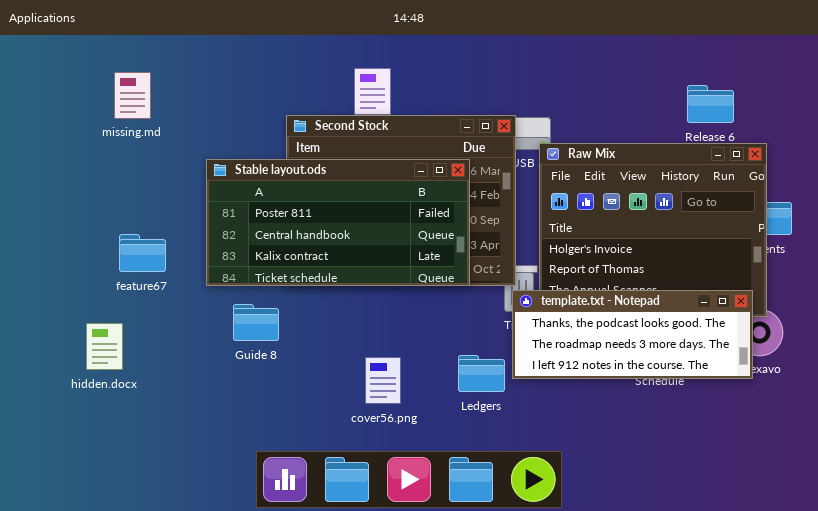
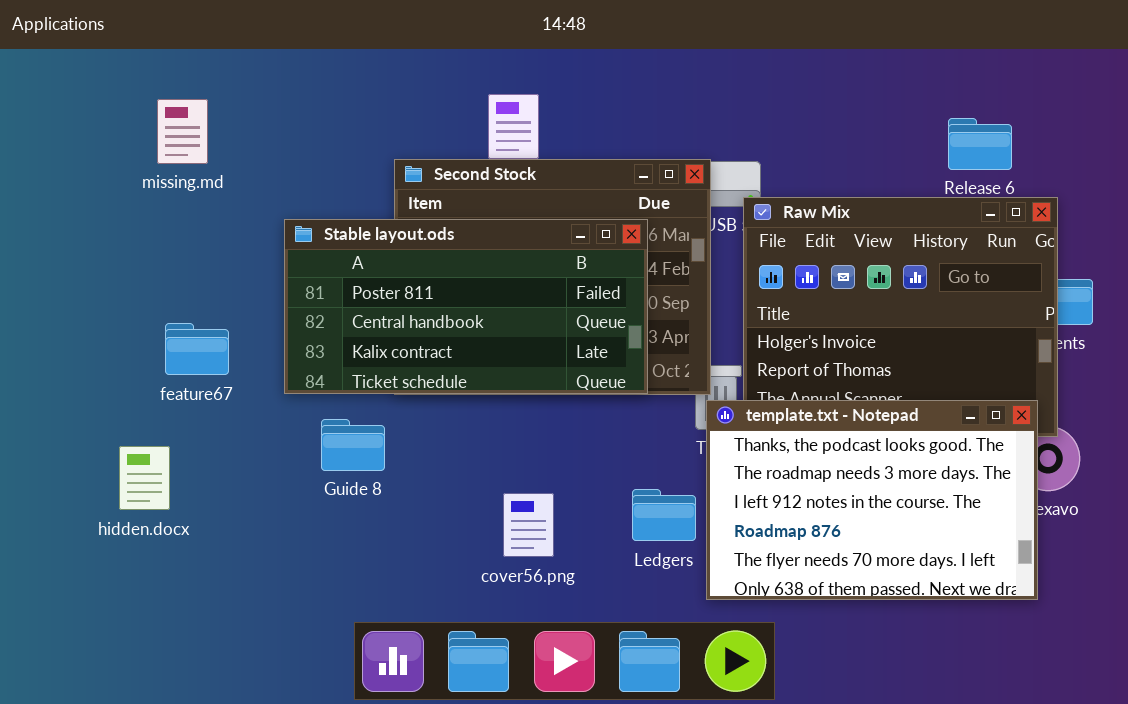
template.txt - Notepad: [512,290,753,379] -> [706,400,1038,600], resized

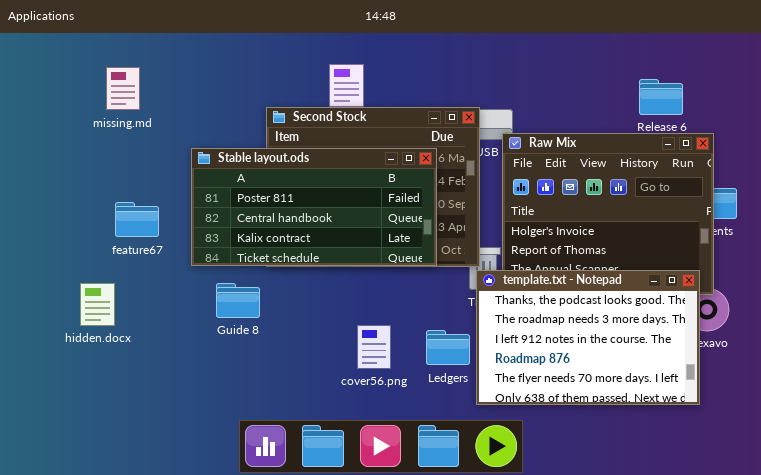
feature67: [165,323,229,375] -> [115,202,159,237], moved
hidden.docx: [119,446,170,510] -> [80,283,115,326], moved
cover56.png: [503,493,554,557] -> [357,325,391,369], moved

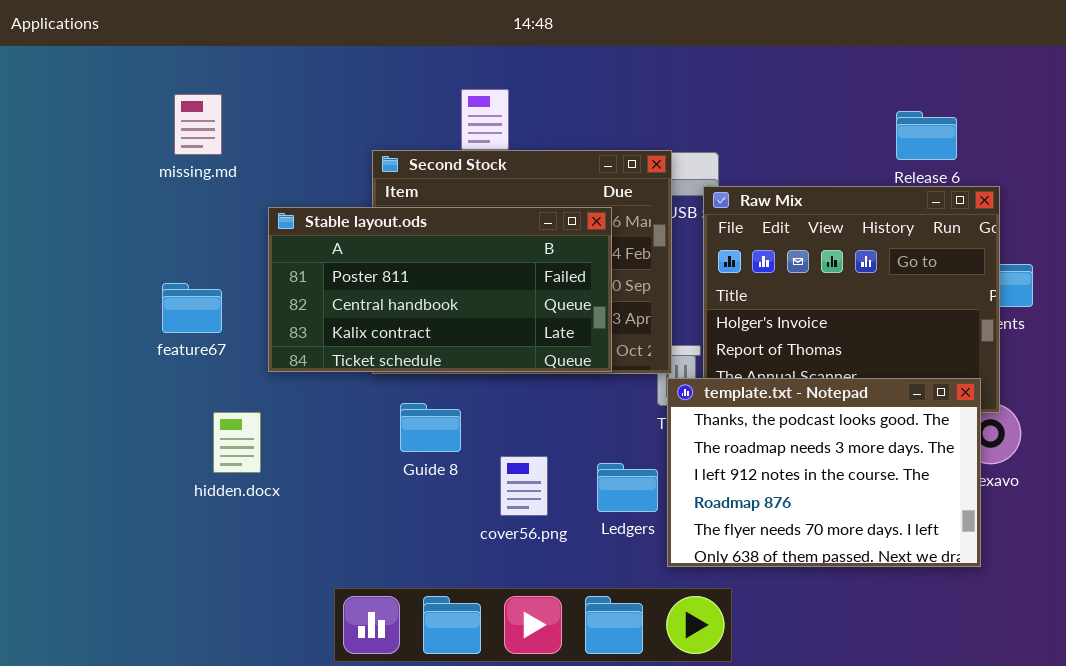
missing.md: [106,67,140,110] -> [174,94,222,155], moved
hidden.docx: [80,283,115,326] -> [213,412,261,473], moved
Guide 8: [216,283,260,318] -> [400,403,461,452], moved

